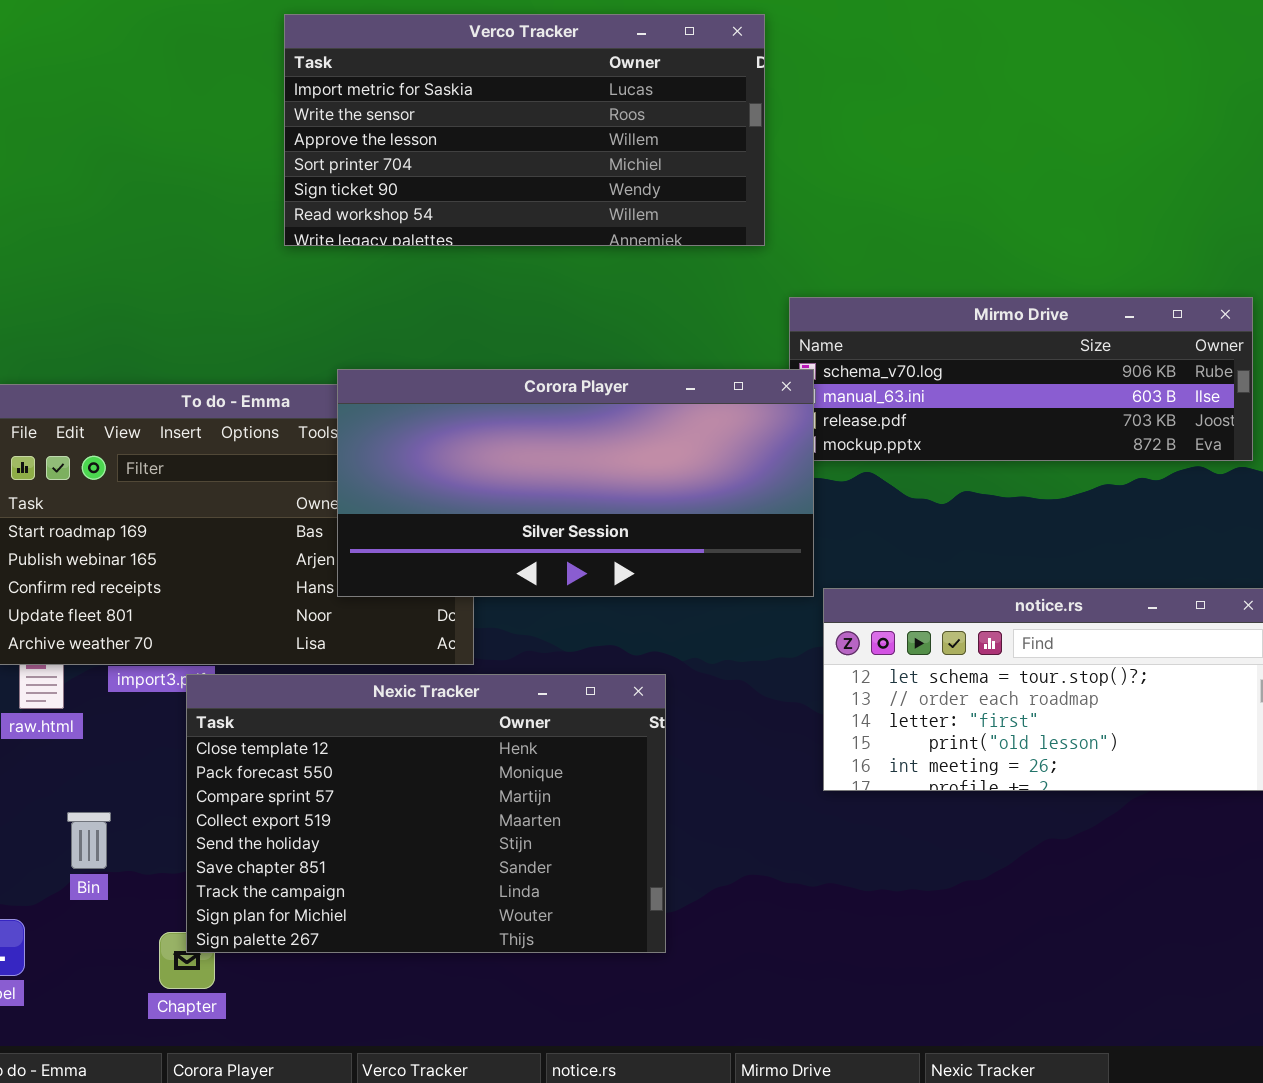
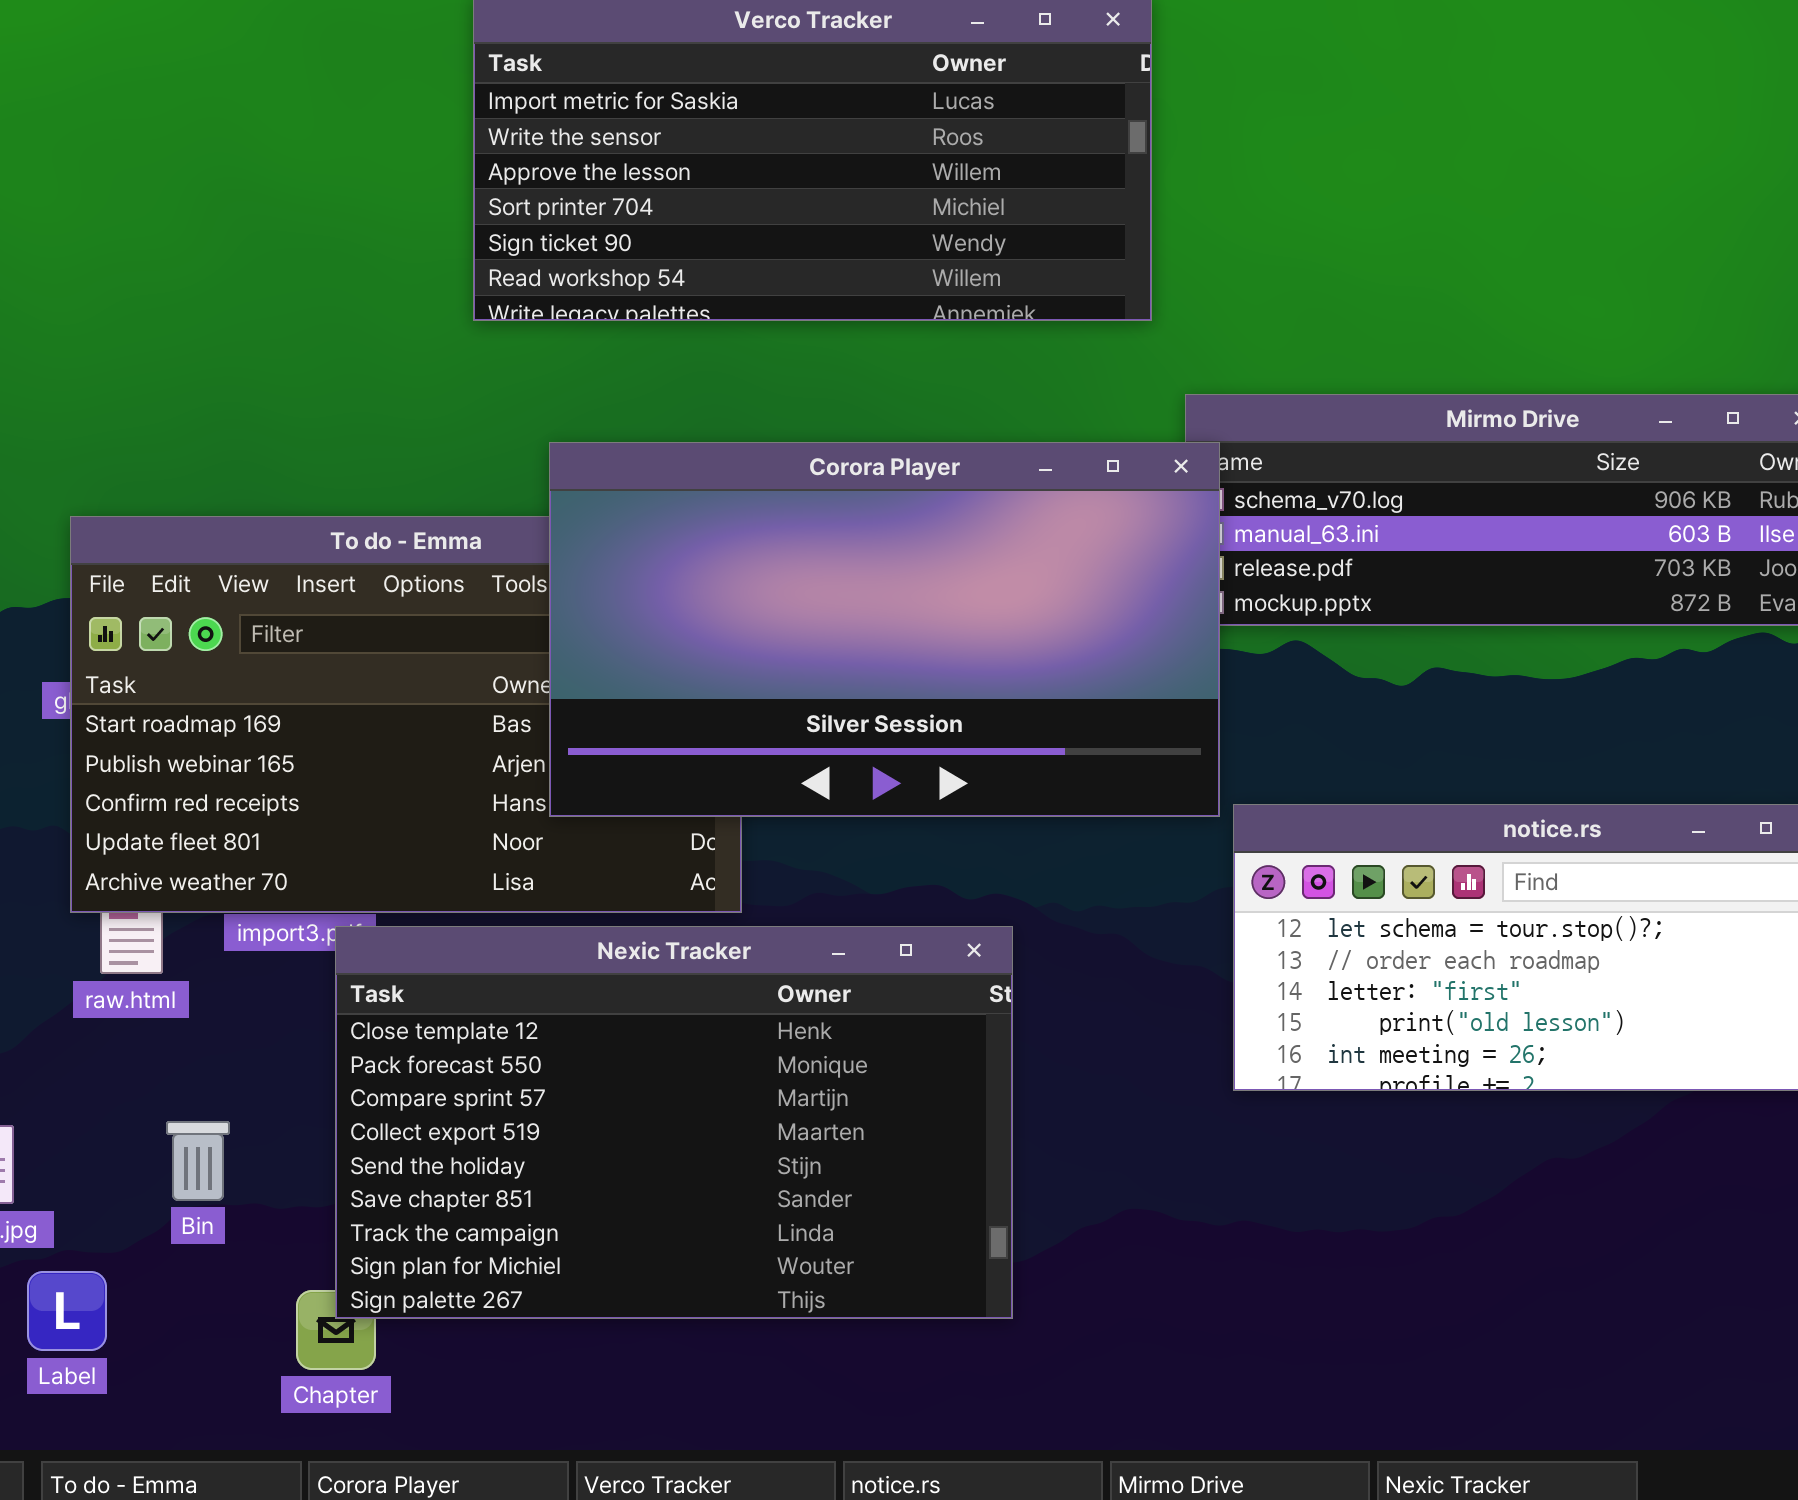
Corora Player: [337,369,814,597] -> [549,442,1220,817], resized

